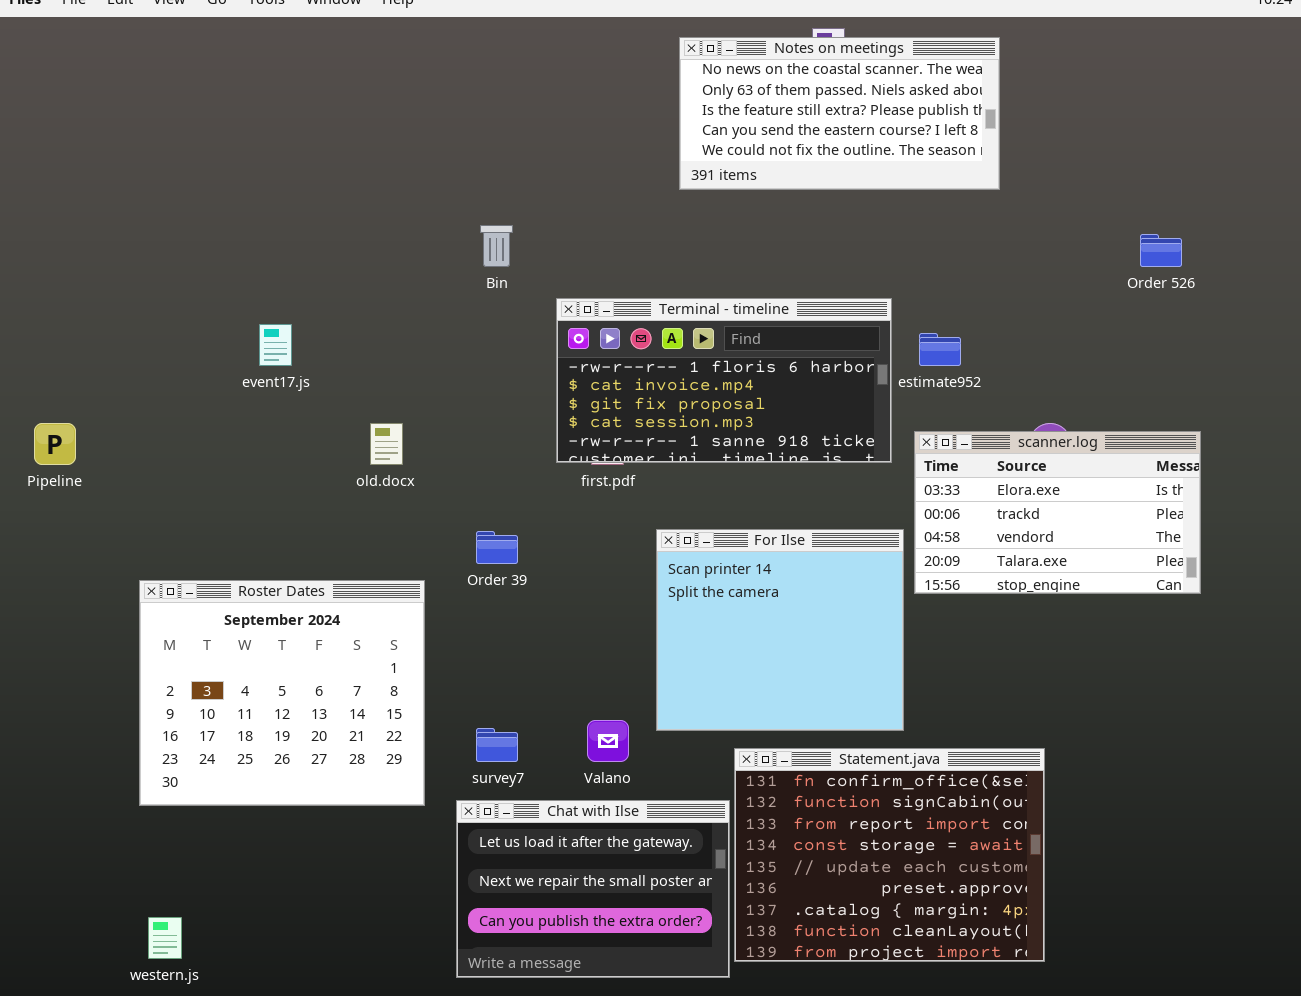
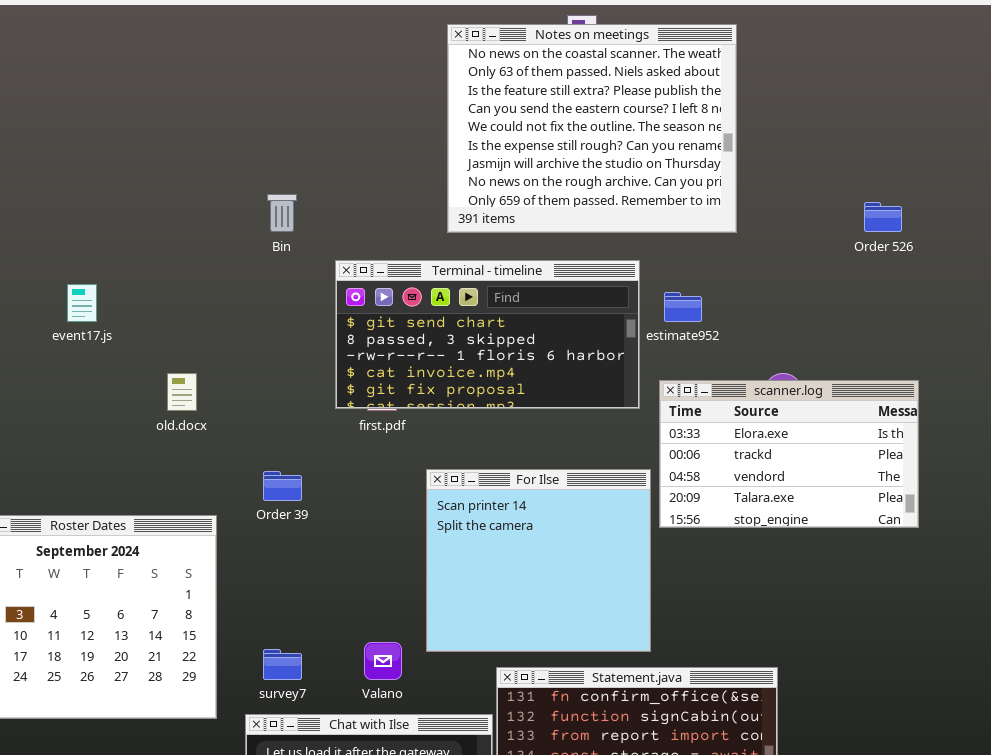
Notes on meetings: [679,37,1000,190] -> [447,24,737,233], resized
Terminal - timeline: [556,298,892,463] -> [335,260,640,409], scrolled up 2 rows

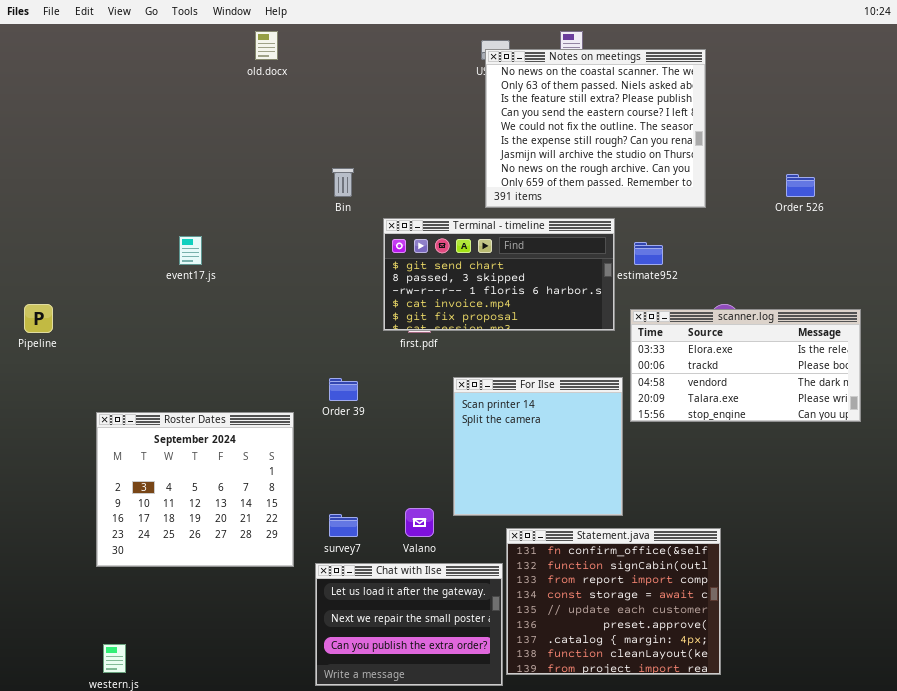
Notes on meetings: [447,24,737,233] -> [485,49,706,208], moved
old.docx: [167,373,197,411] -> [255,31,278,60], moved
scanner.log: [659,380,919,528] -> [630,309,861,422], resized

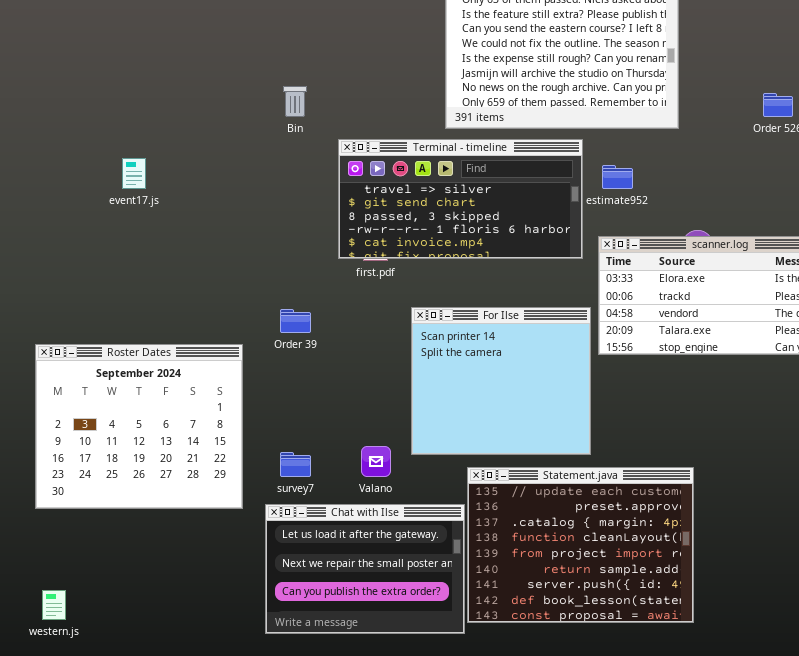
Terminal - timeline: [383,218,615,331] -> [338,139,583,259], scrolled up 1 row
Statement.java: [506,528,721,675] -> [467,467,694,623], scrolled down 4 rows

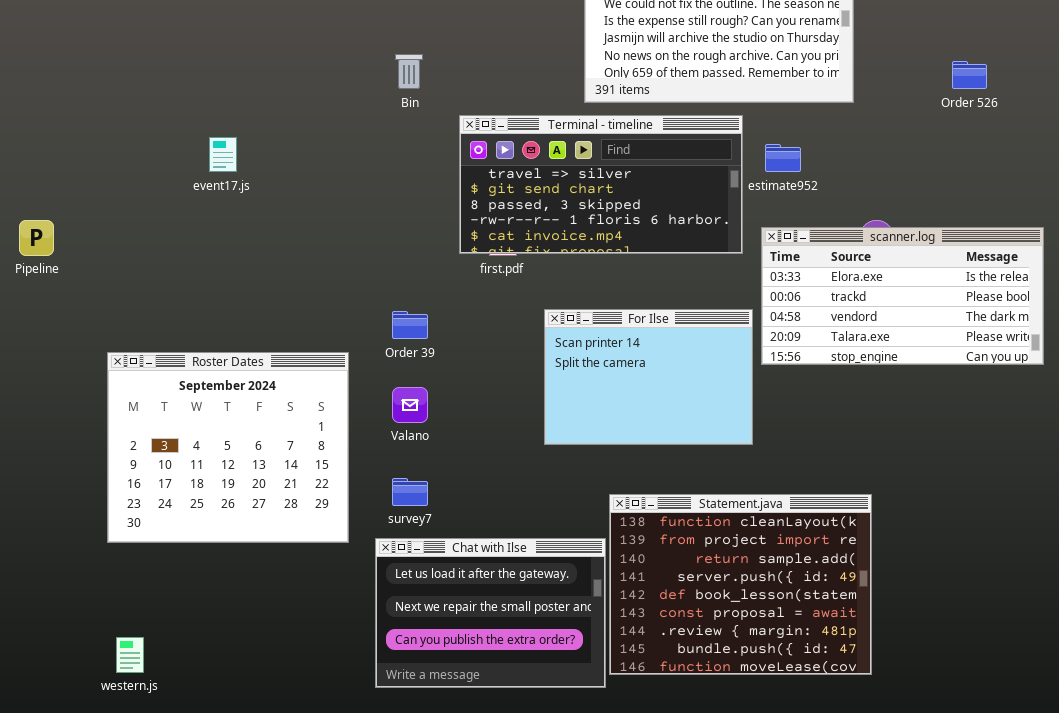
For Ilse: [411,307,591,455] -> [544,309,753,445], resized
Valano: [361,446,391,477] -> [392,387,428,423], moved
Statement.java: [467,467,694,623] -> [609,494,872,675], scrolled down 3 rows

